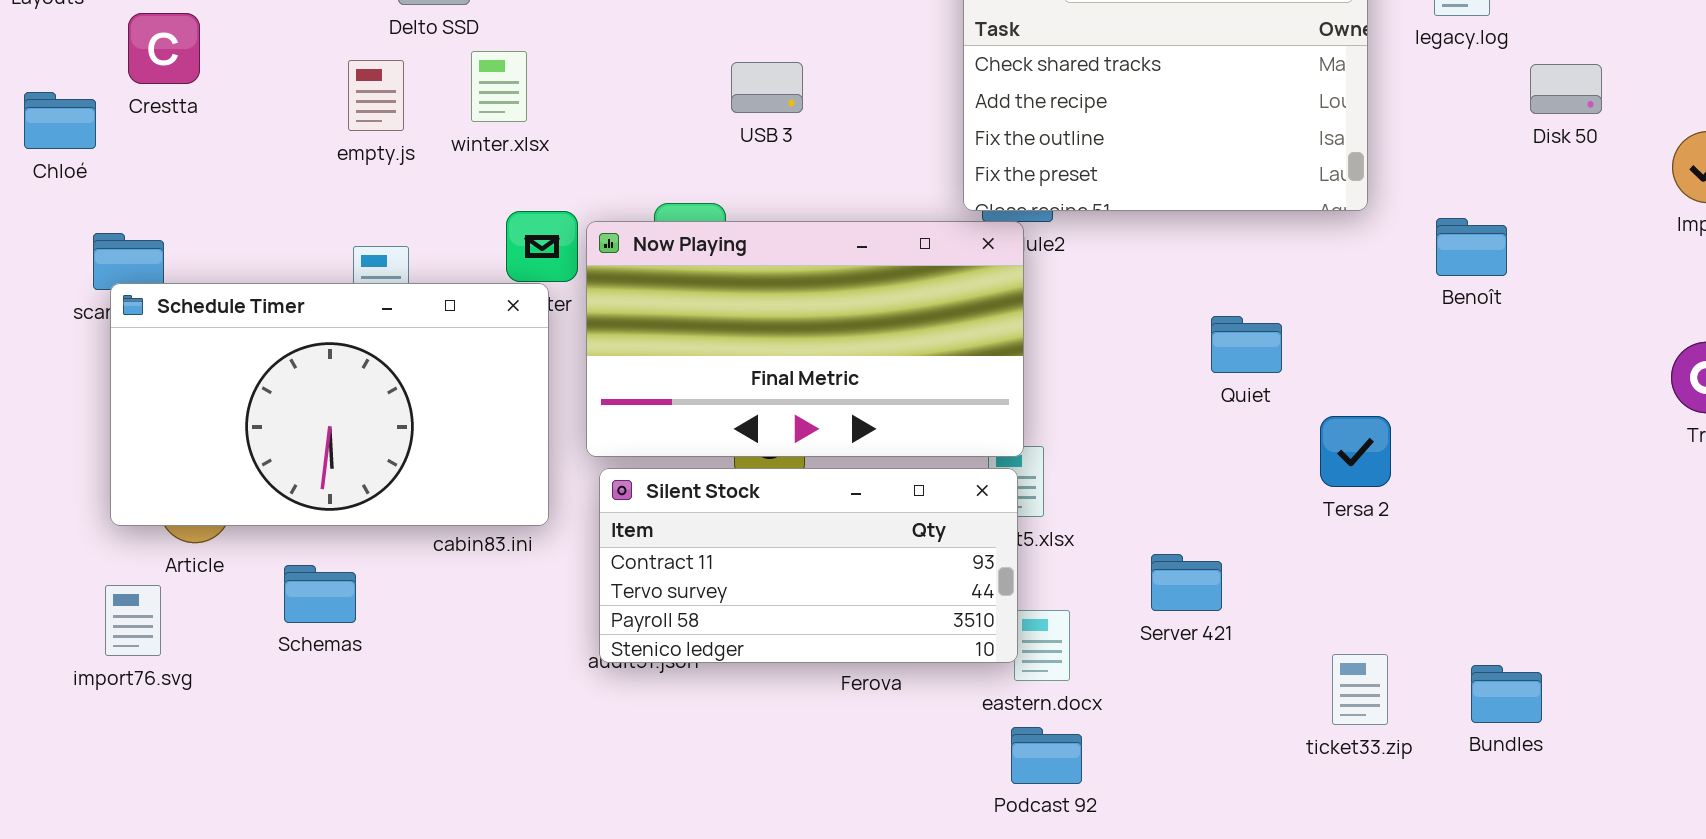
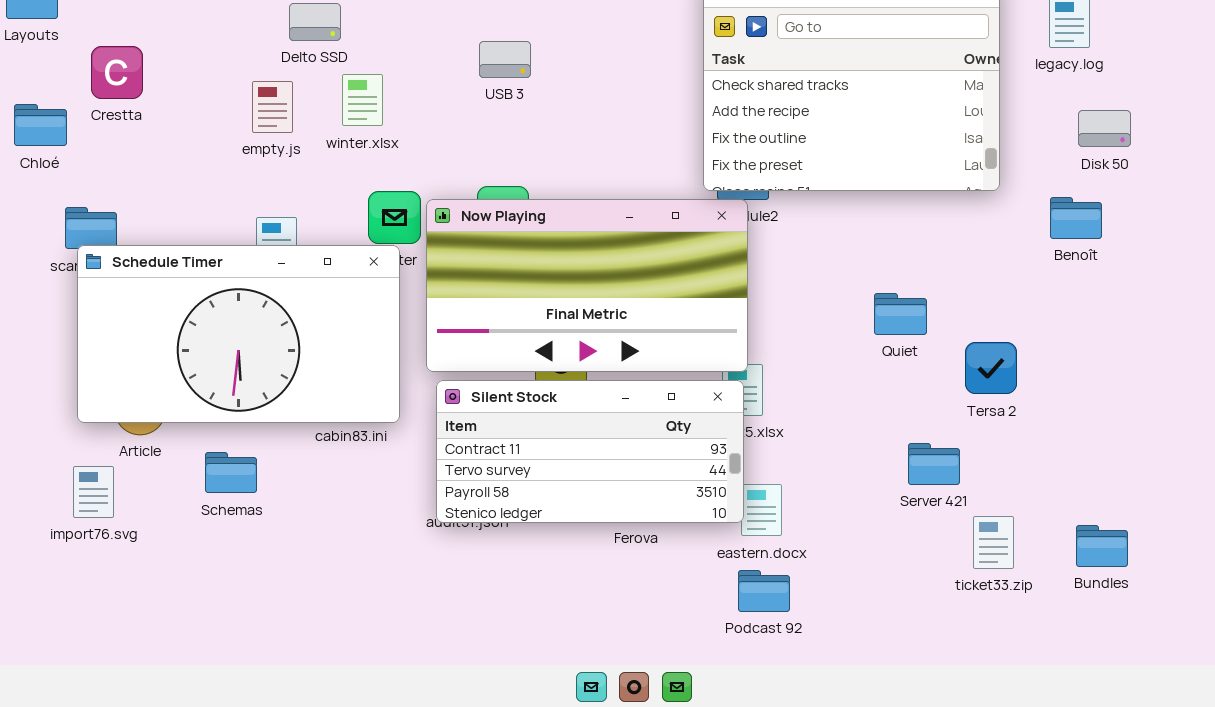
USB 3: [731,62,803,113] -> [479,41,531,78], moved
Disk 50: [1530,64,1602,114] -> [1078,110,1131,147], moved
Quiet: [1211,316,1282,373] -> [874,293,927,335], moved
Server 421: [1151,554,1222,611] -> [908,443,960,485], moved

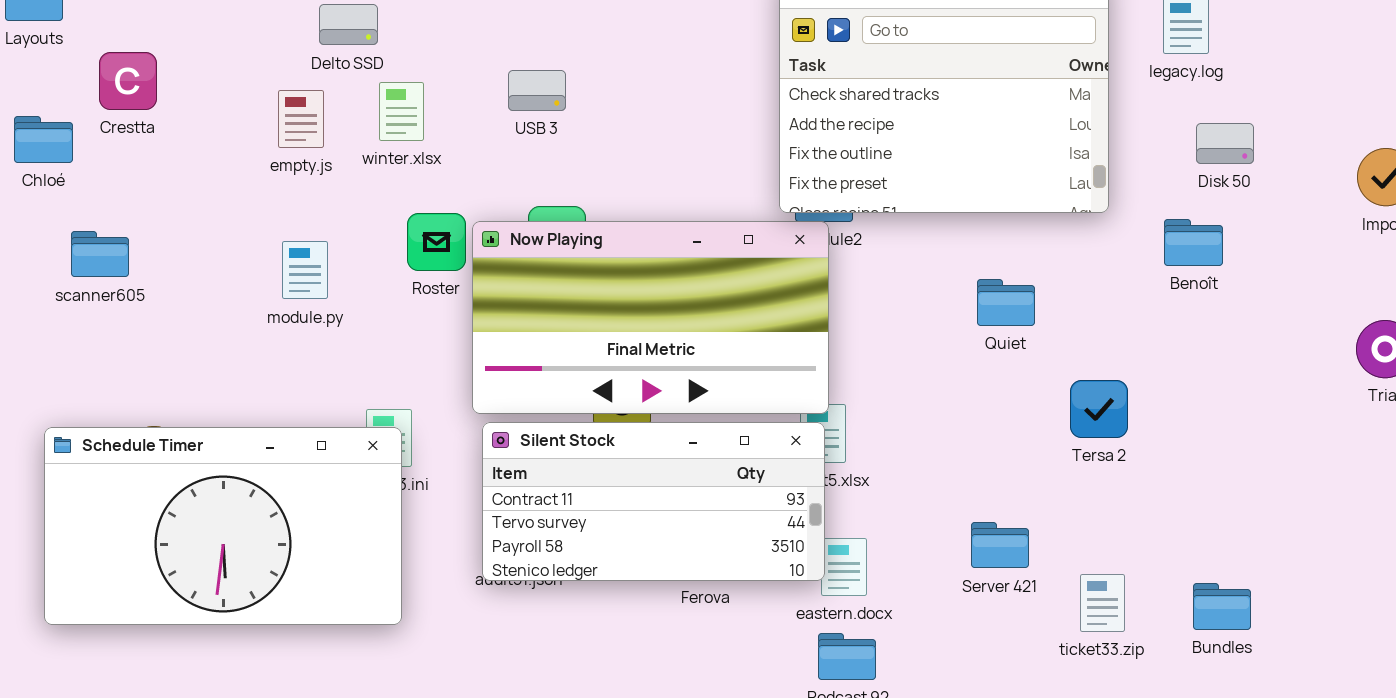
USB 3: [479,41,531,78] -> [508,70,566,111], moved
Schedule Timer: [77,245,400,423] -> [44,427,402,625], moved
Quiet: [874,293,927,335] -> [977,279,1035,326], moved
Server 421: [908,443,960,485] -> [971,522,1029,568], moved

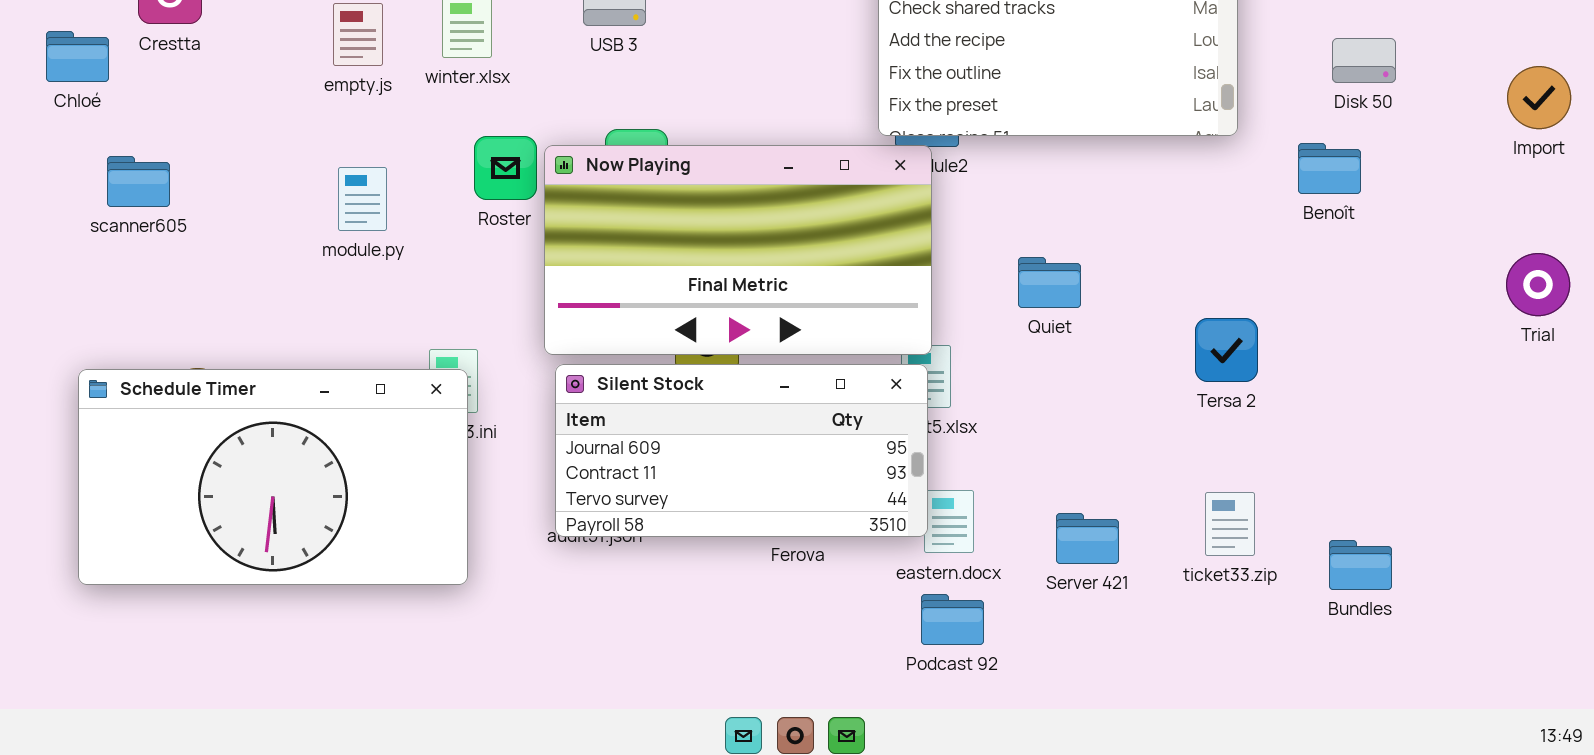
Quiet: [977,279,1035,326] -> [1018,257,1081,308], moved
Silent Stock: [482,422,825,581] -> [555,364,928,537], scrolled up 1 row
Server 421: [971,522,1029,568] -> [1056,513,1119,564], moved
ticket33.zip: [1080,574,1125,632] -> [1205,492,1255,556], moved

